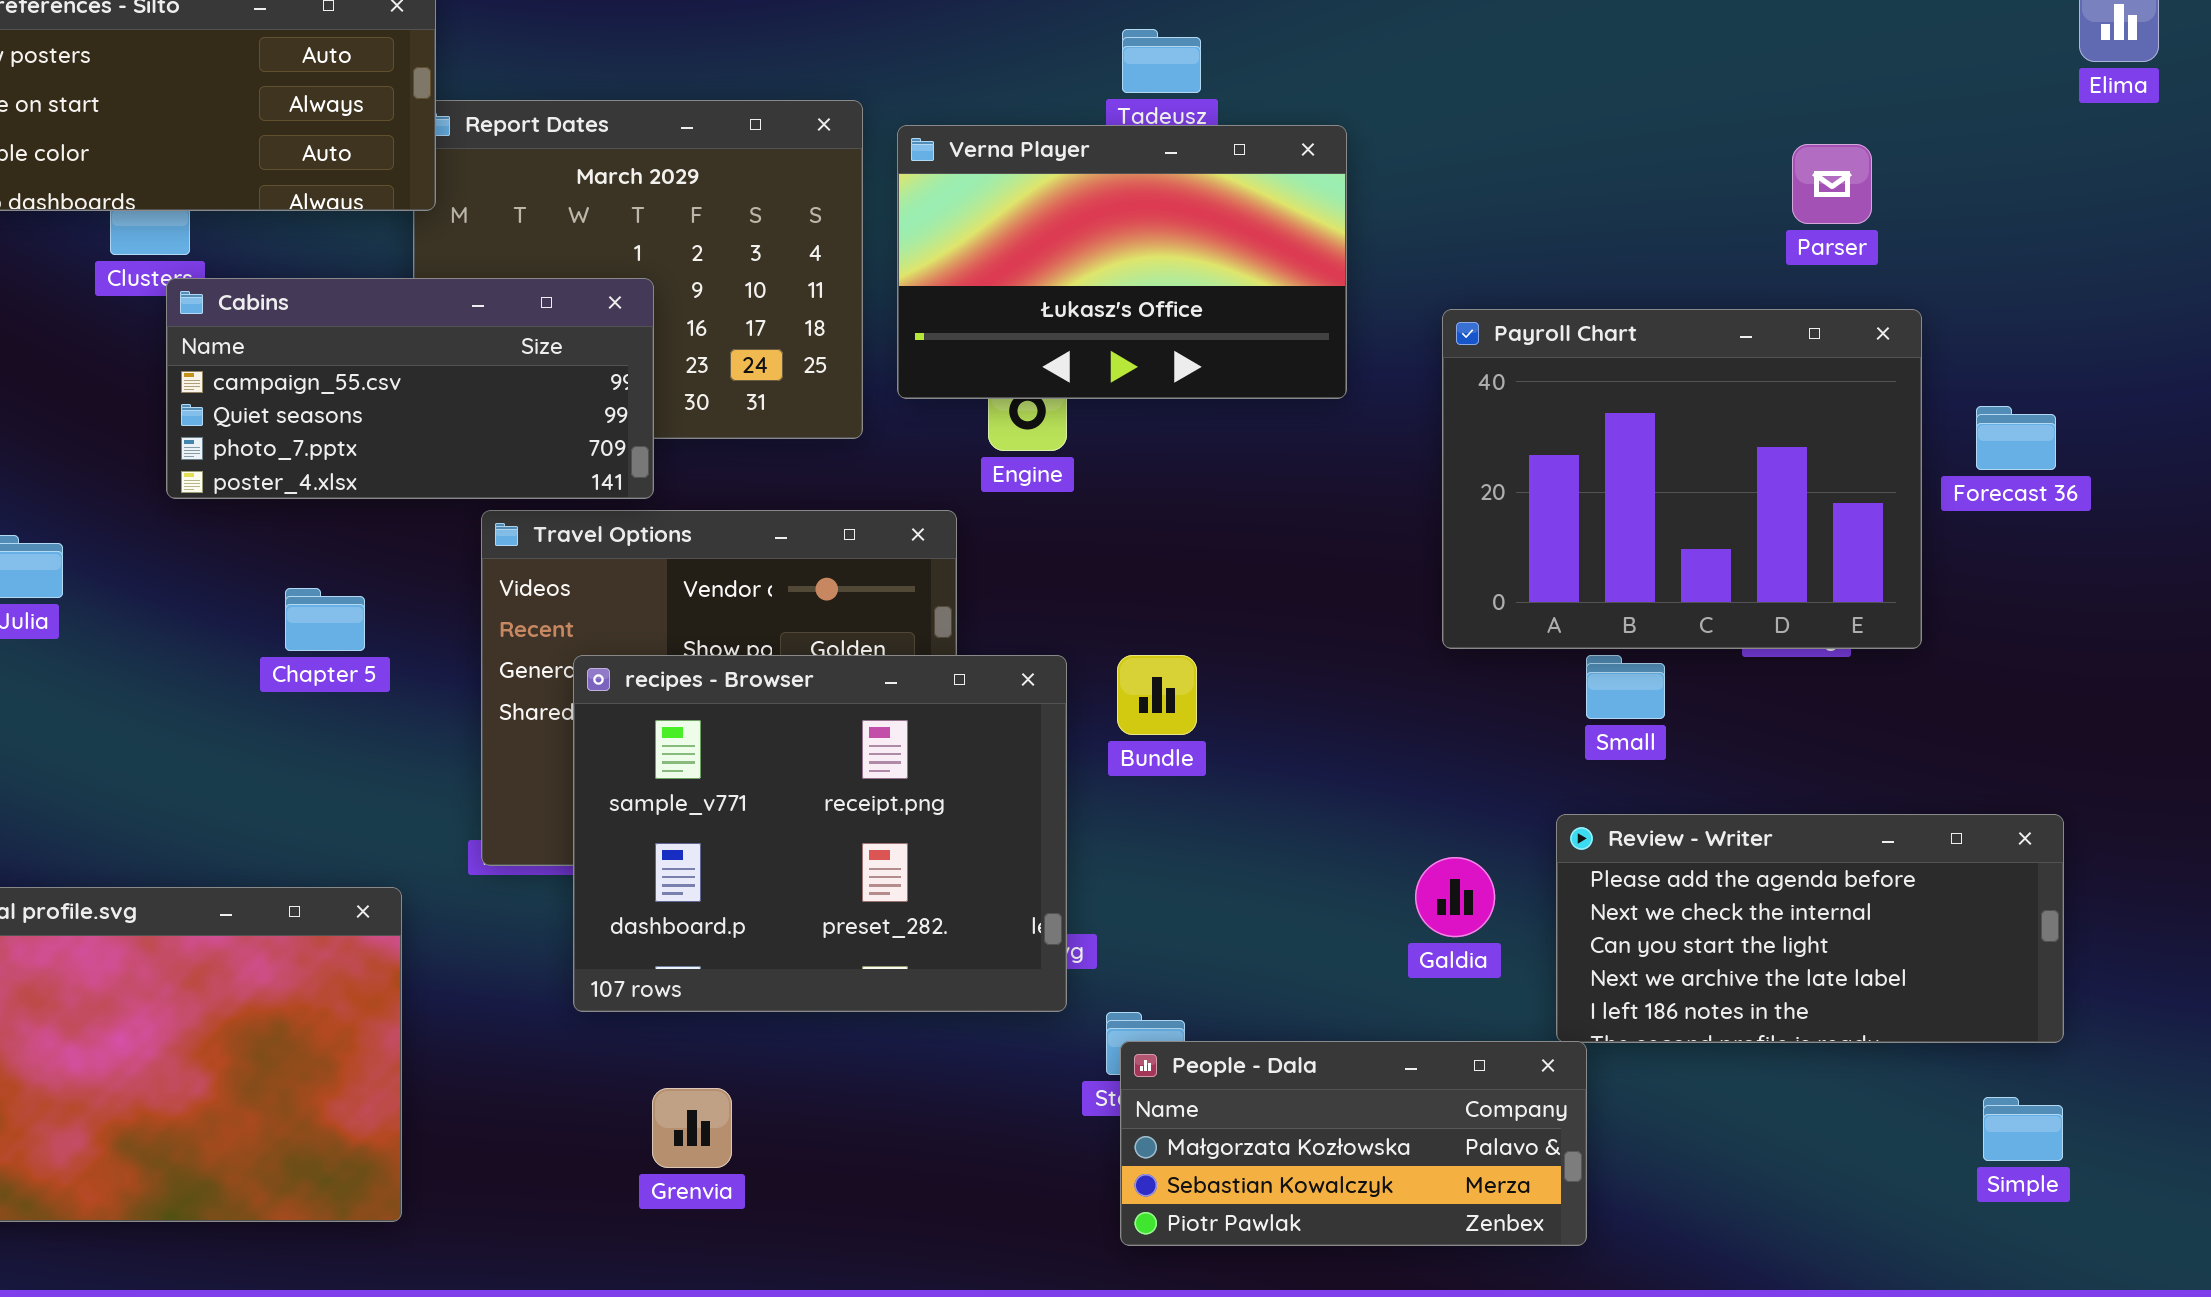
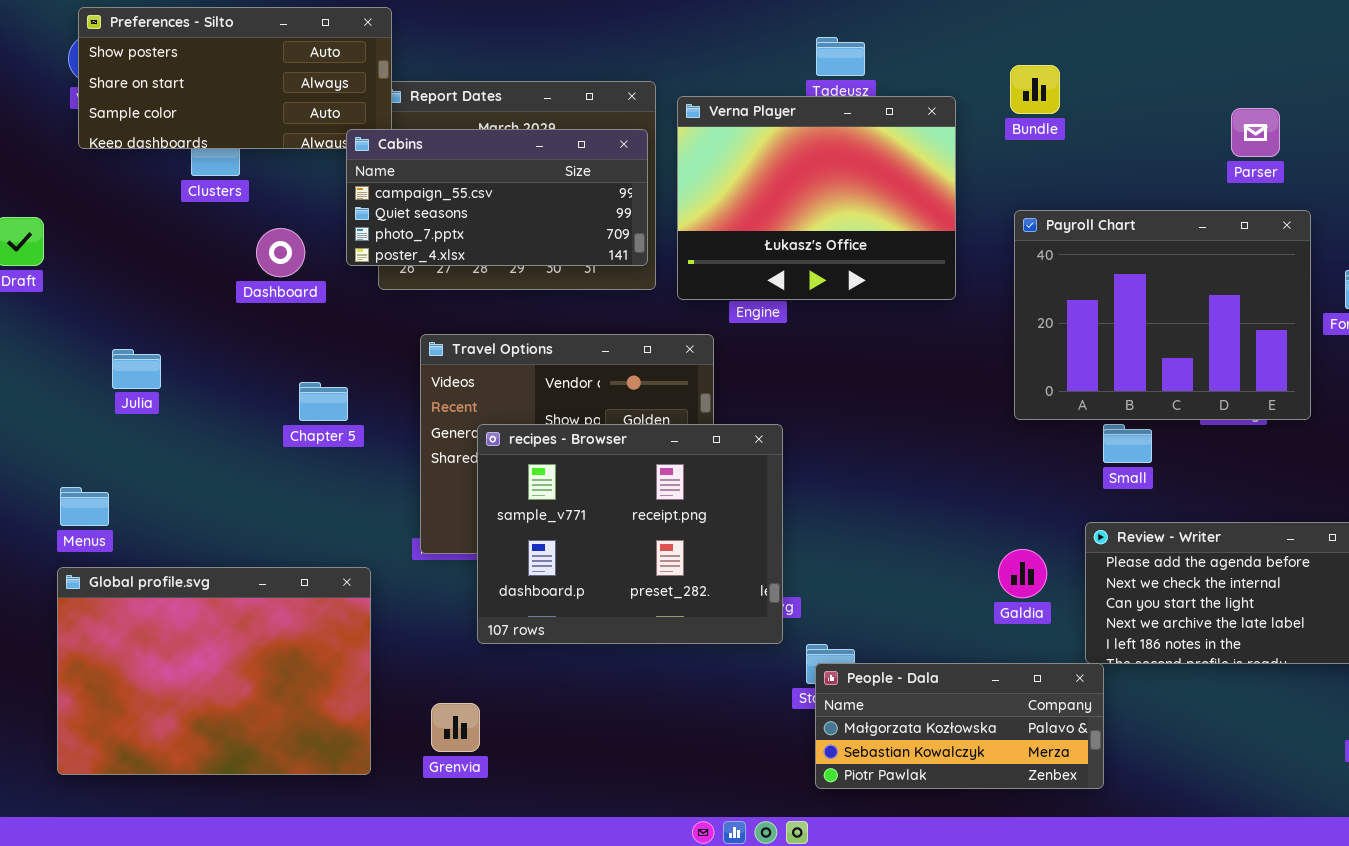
Verna Player: [897,125,1347,399] -> [677,96,956,300], resized
Cabins: [166,278,654,499] -> [346,129,648,266], moved
Bundle: [1117,655,1197,735] -> [1010,65,1060,114], moved
Grenvia: [652,1088,732,1168] -> [431,703,480,752], moved

